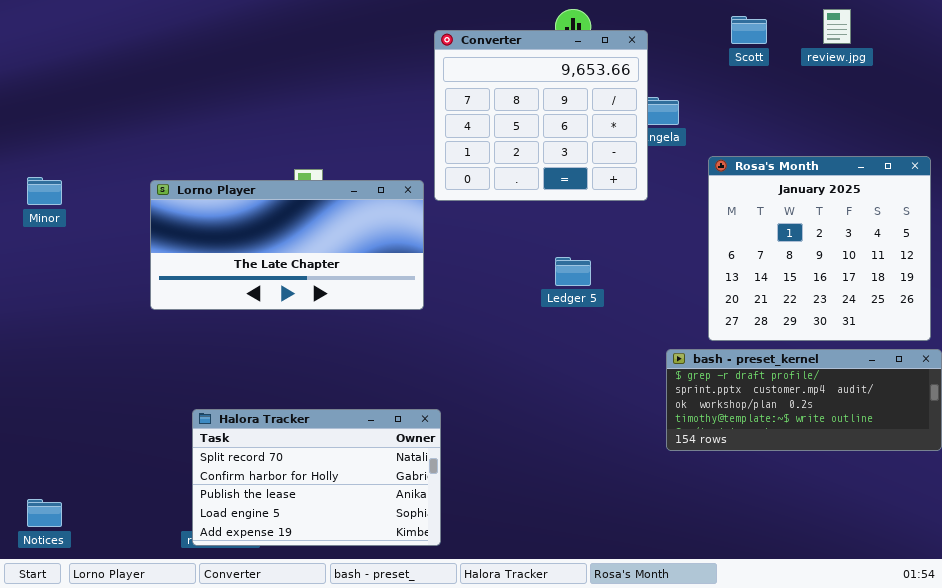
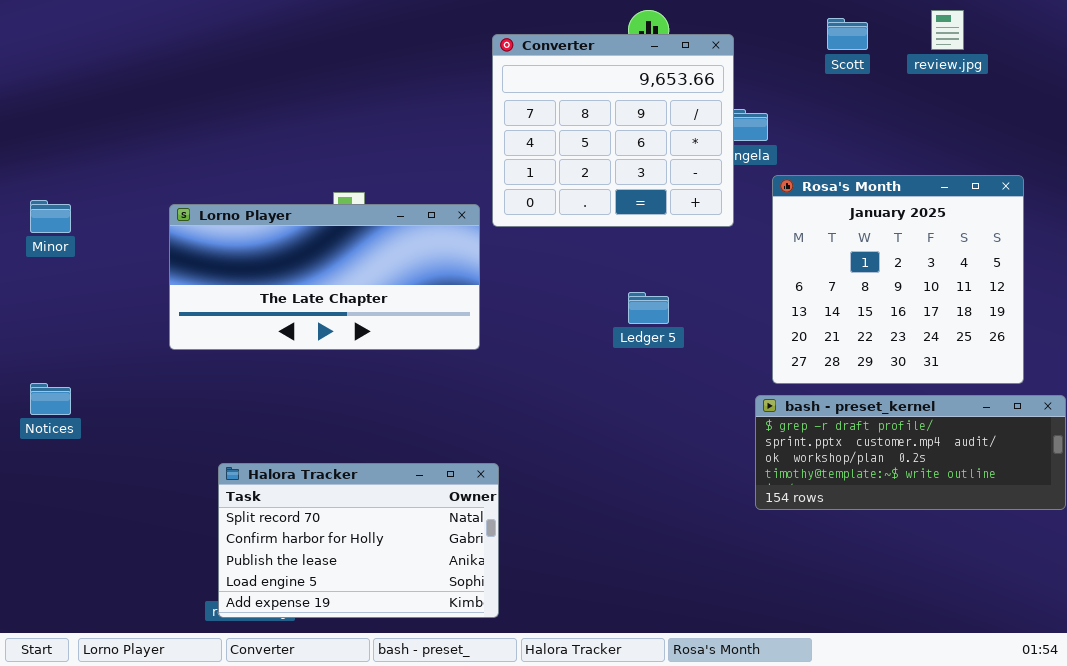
Rosa's Month: [708,156,931,341] -> [772,175,1024,384], moved
Notices: [27,499,62,527] -> [30,383,71,415], moved

